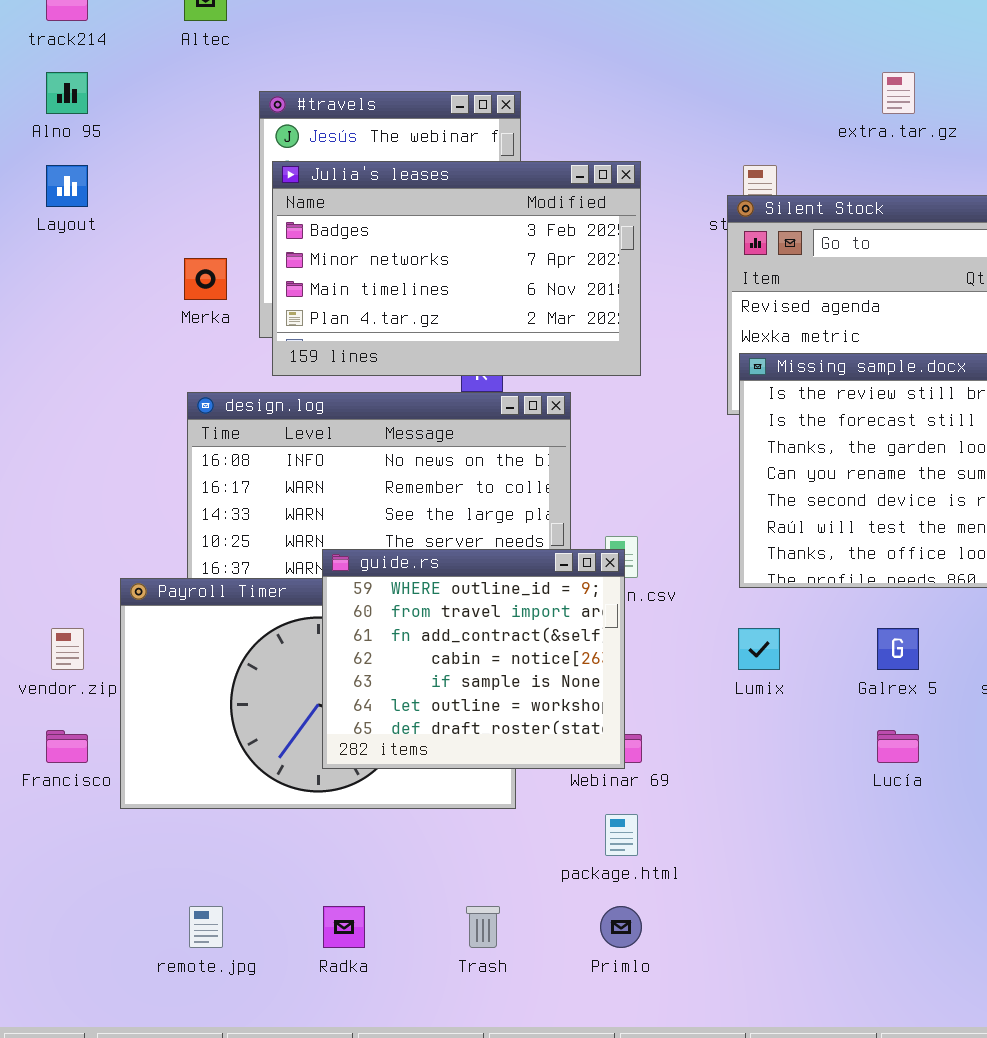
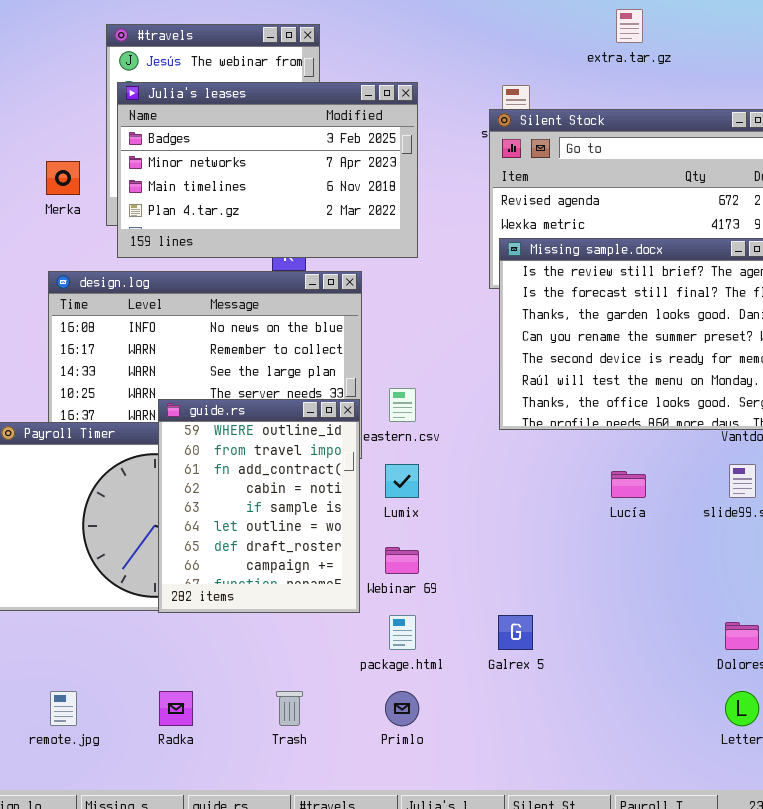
guide.rs: [322,549,625,769] -> [158,399,360,613], resized
Lumix: [738,628,780,670] -> [385,464,419,498], moved
Galrex 5: [877,628,919,670] -> [498,615,533,650], moved
Lucía: [877,730,919,763] -> [611,471,646,498], moved

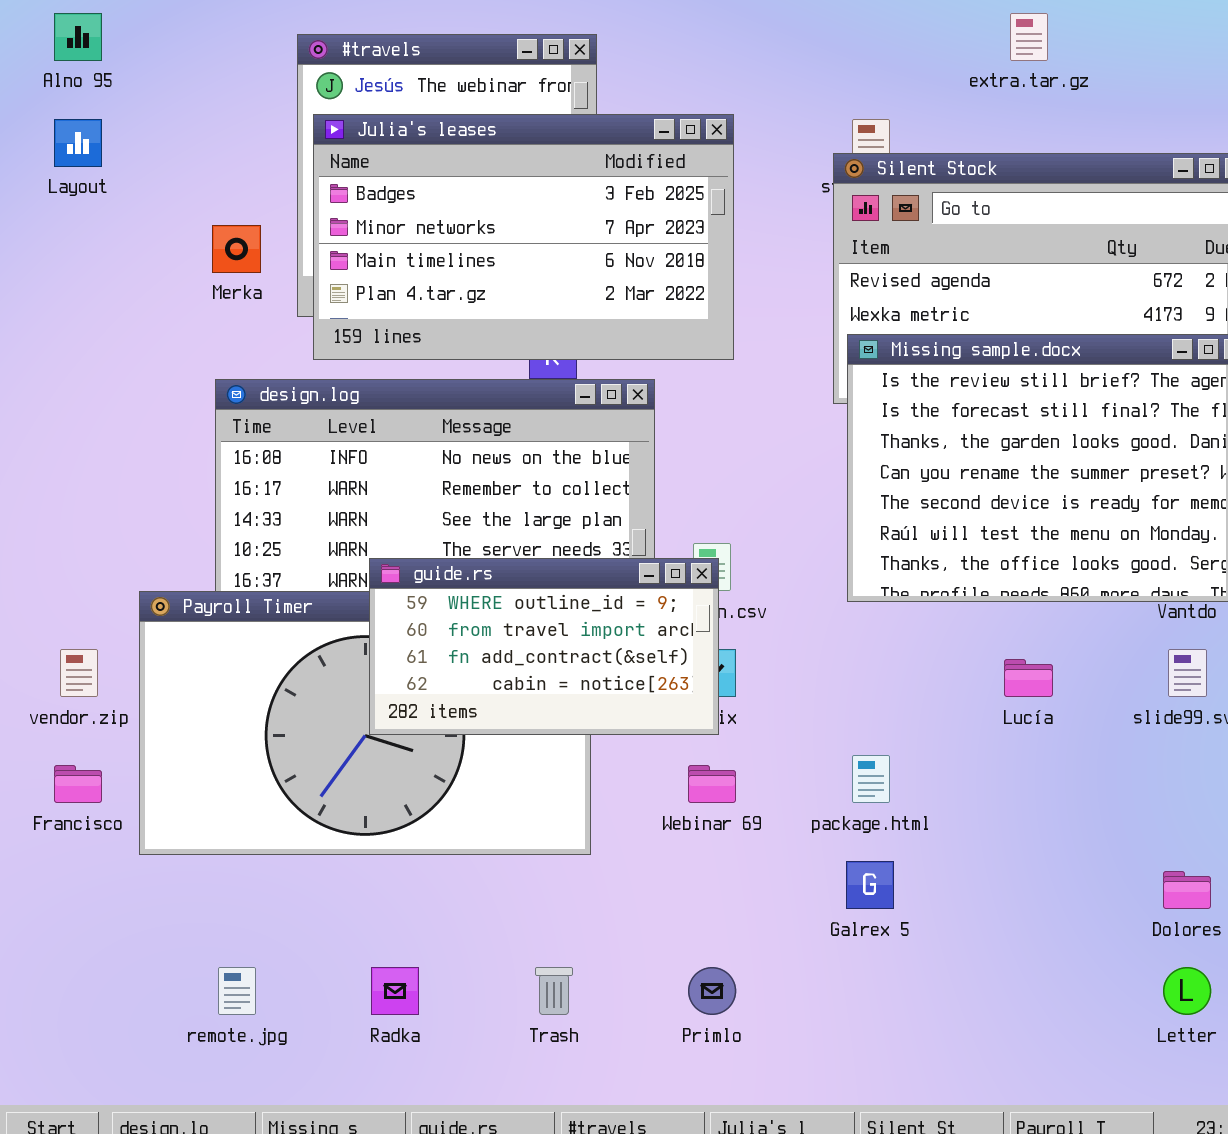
guide.rs: [158,399,360,613] -> [369,558,719,735], resized
package.html: [389,615,416,650] -> [852,755,890,803], moved

